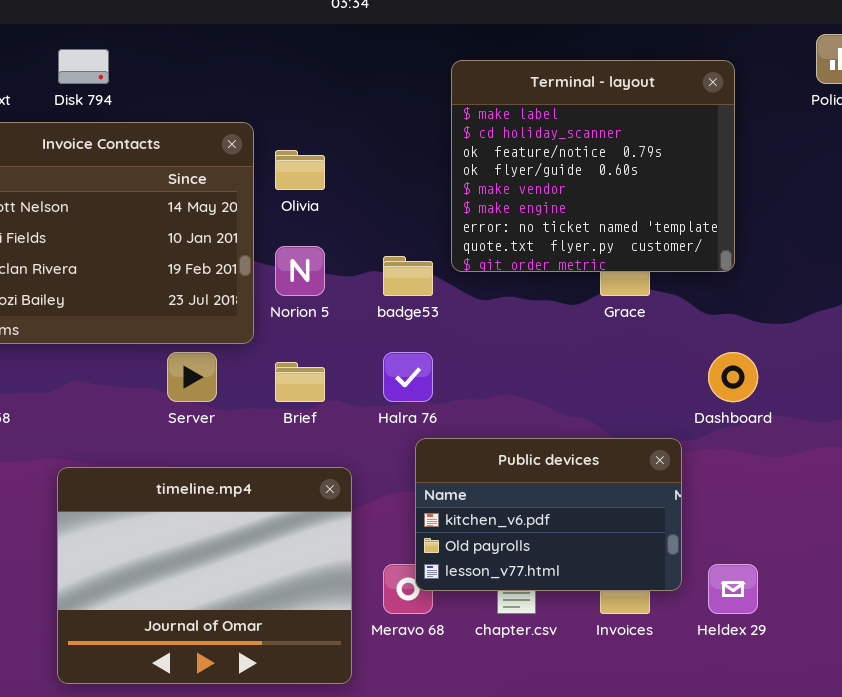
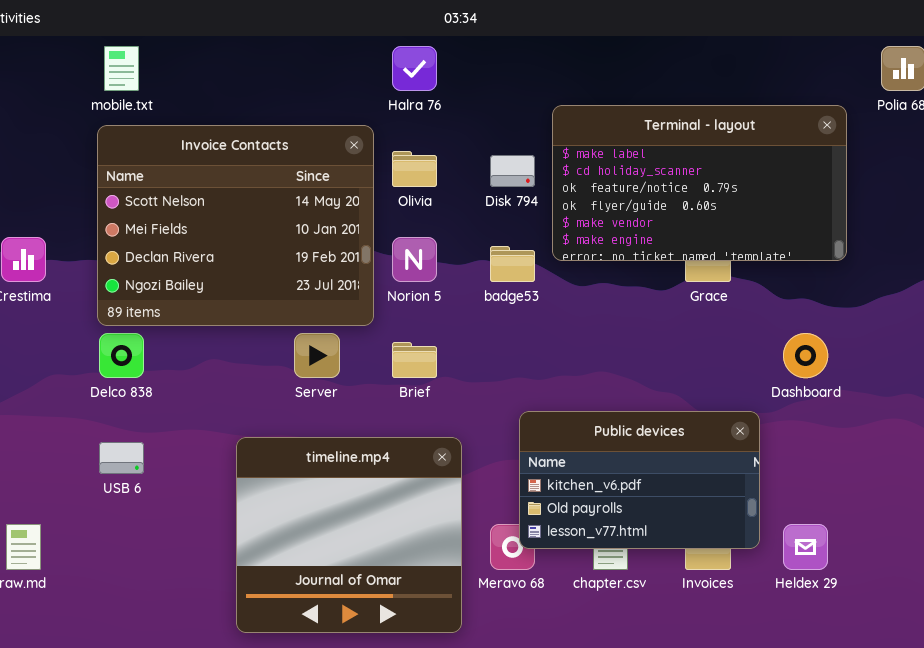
Disk 794: [58,49,109,84] -> [490,155,535,187], moved
Terminal - layout: [451,60,735,272] -> [552,105,847,261], resized
Halra 76: [383,352,433,402] -> [392,46,437,91], moved
timeline.mp4: [57,467,352,684] -> [236,437,462,633], resized

